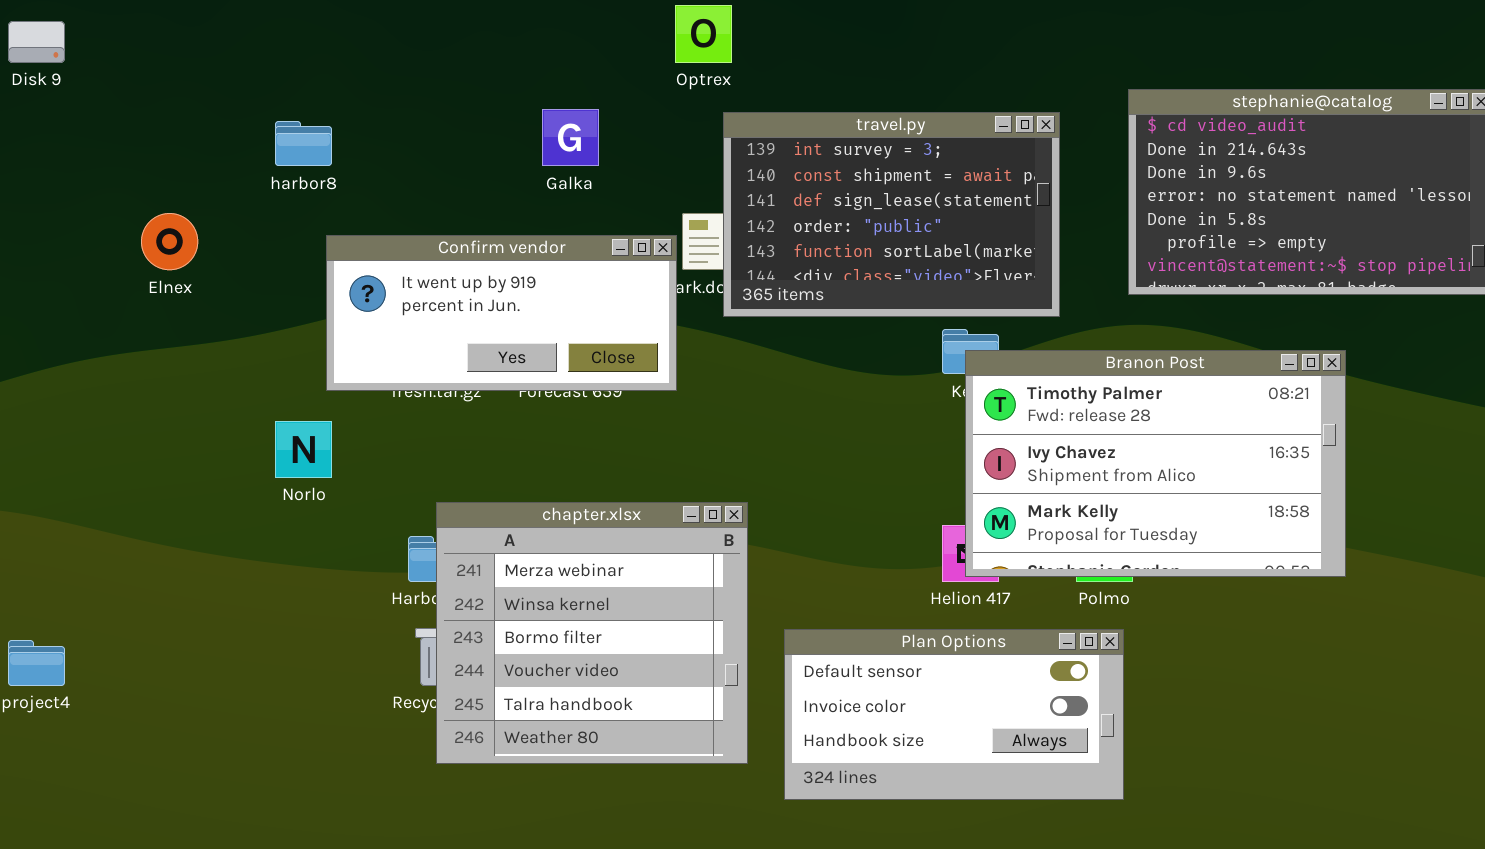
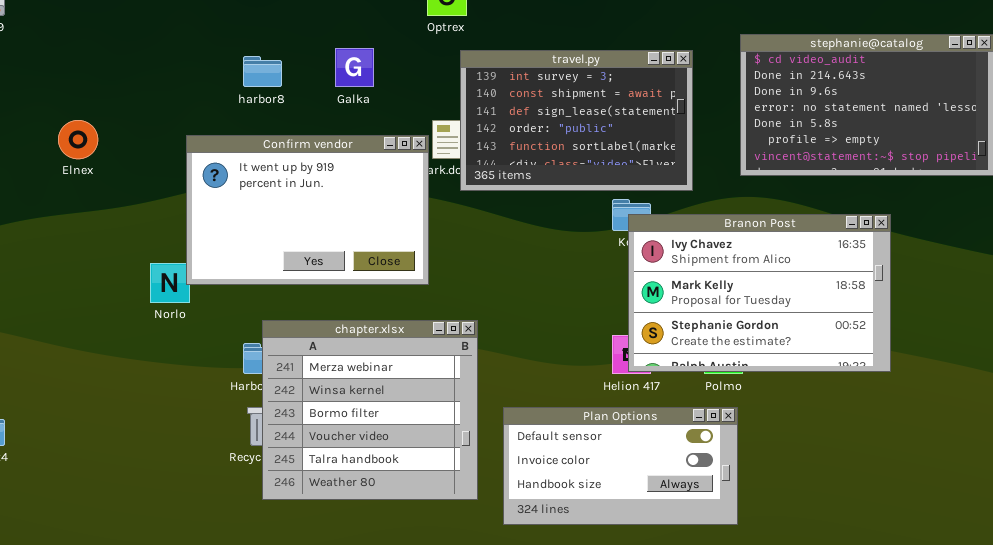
harbor8: [275,121,332,166] -> [243,56,282,87], moved
Confirm vendor: [326,235,677,391] -> [186,135,429,285], resized
Branon Post: [965,350,1346,577] -> [628,214,891,372], scrolled down 1 row

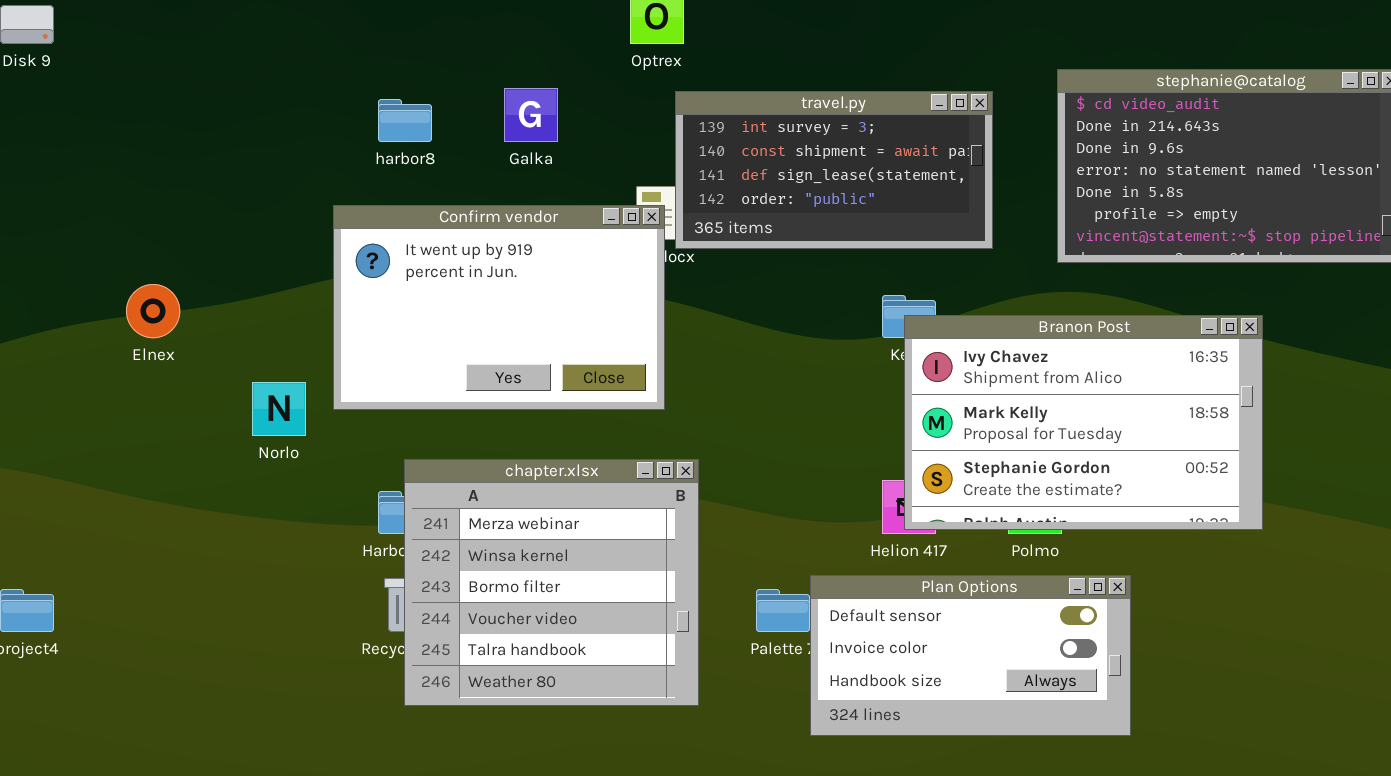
travel.py: [460,50,693,191] -> [675,91,993,249], resized
Elnex: [58,120,98,159] -> [126,284,180,338], moved
Confirm vendor: [186,135,429,285] -> [333,205,665,410], moved
Plan Options: [503,407,738,525] -> [810,575,1131,736], moved

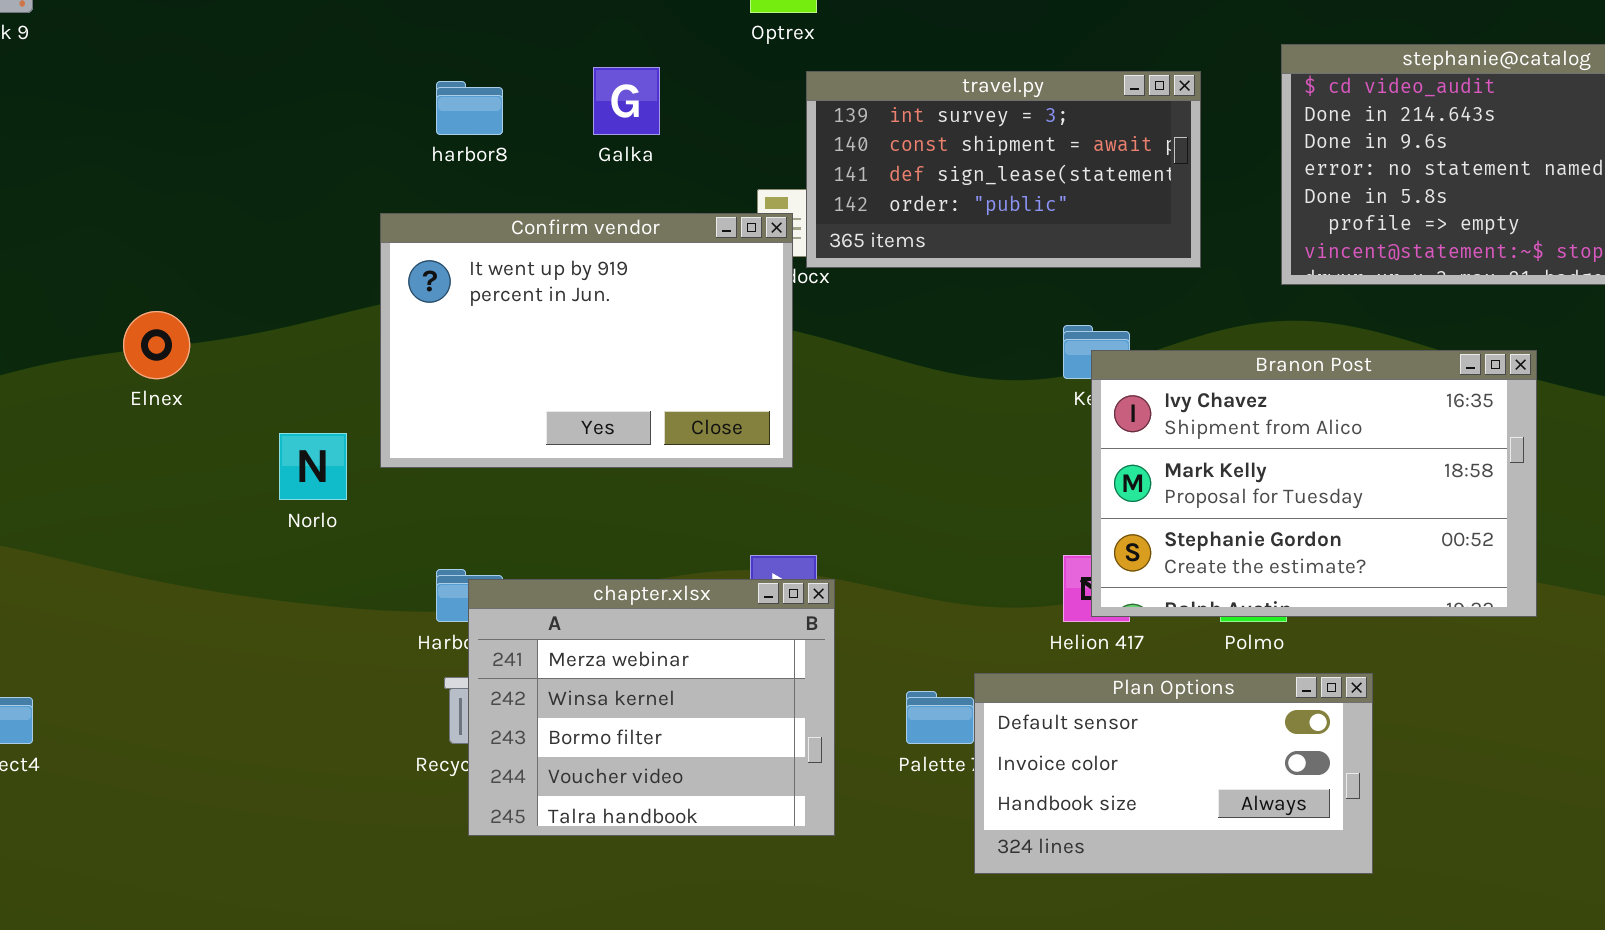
chapter.xlsx: [404,459,699,706] -> [468,579,835,836], resized

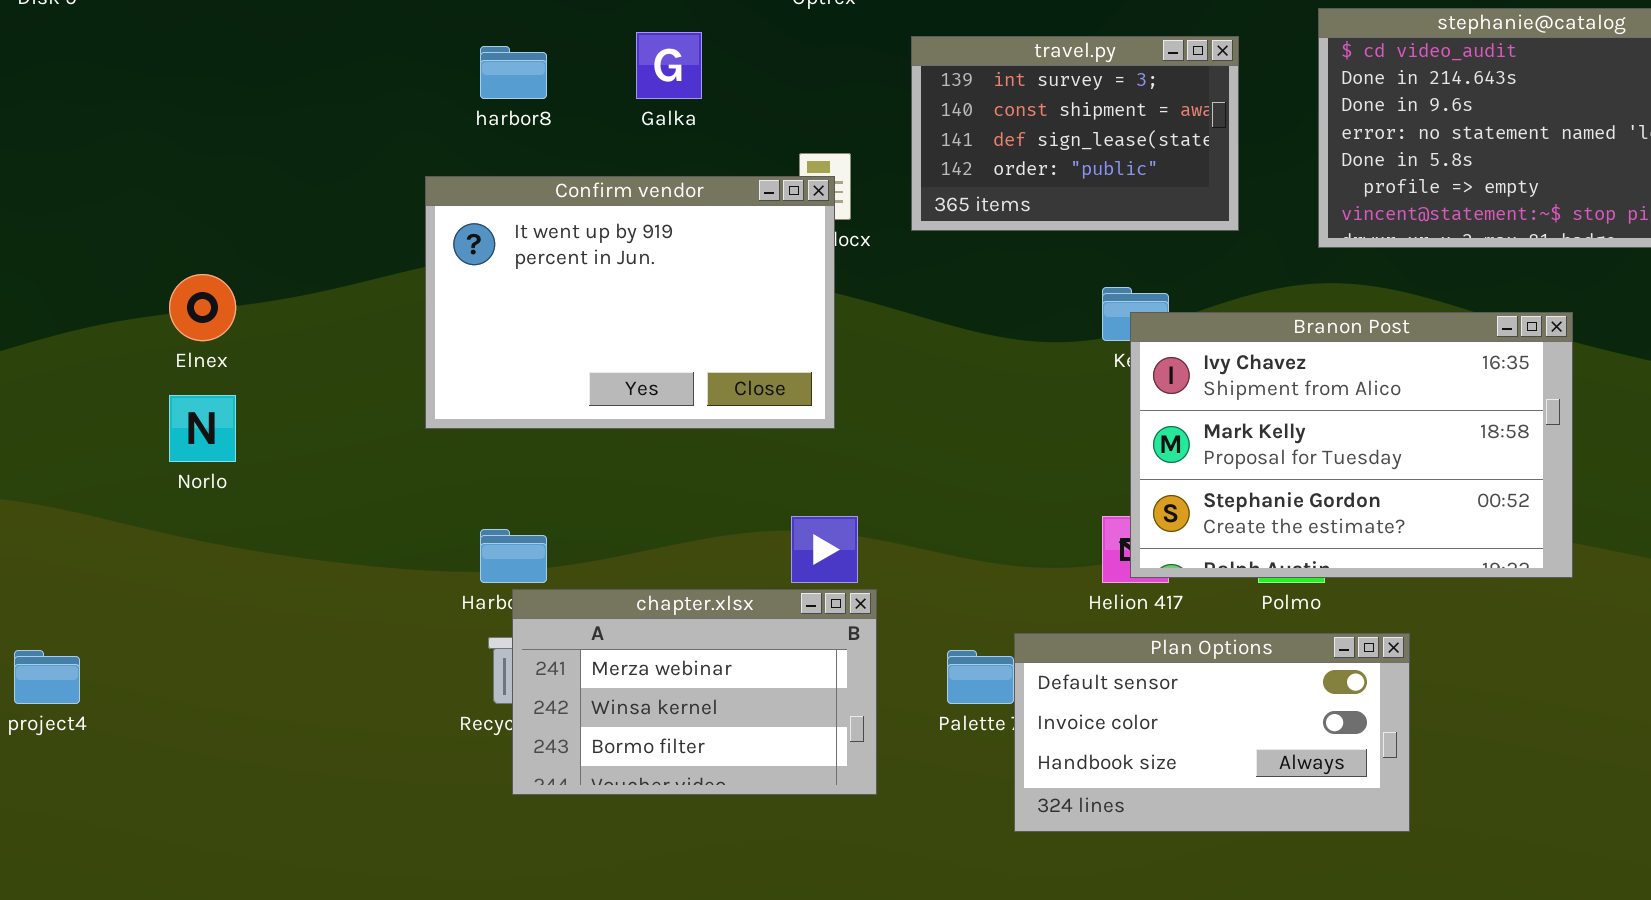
travel.py: [806,71,1201,268] -> [911,36,1239,231], resized
Norlo: [279,433,347,500] -> [169,395,236,462], moved
chapter.xlsx: [468,579,835,836] -> [512,589,877,795], resized

